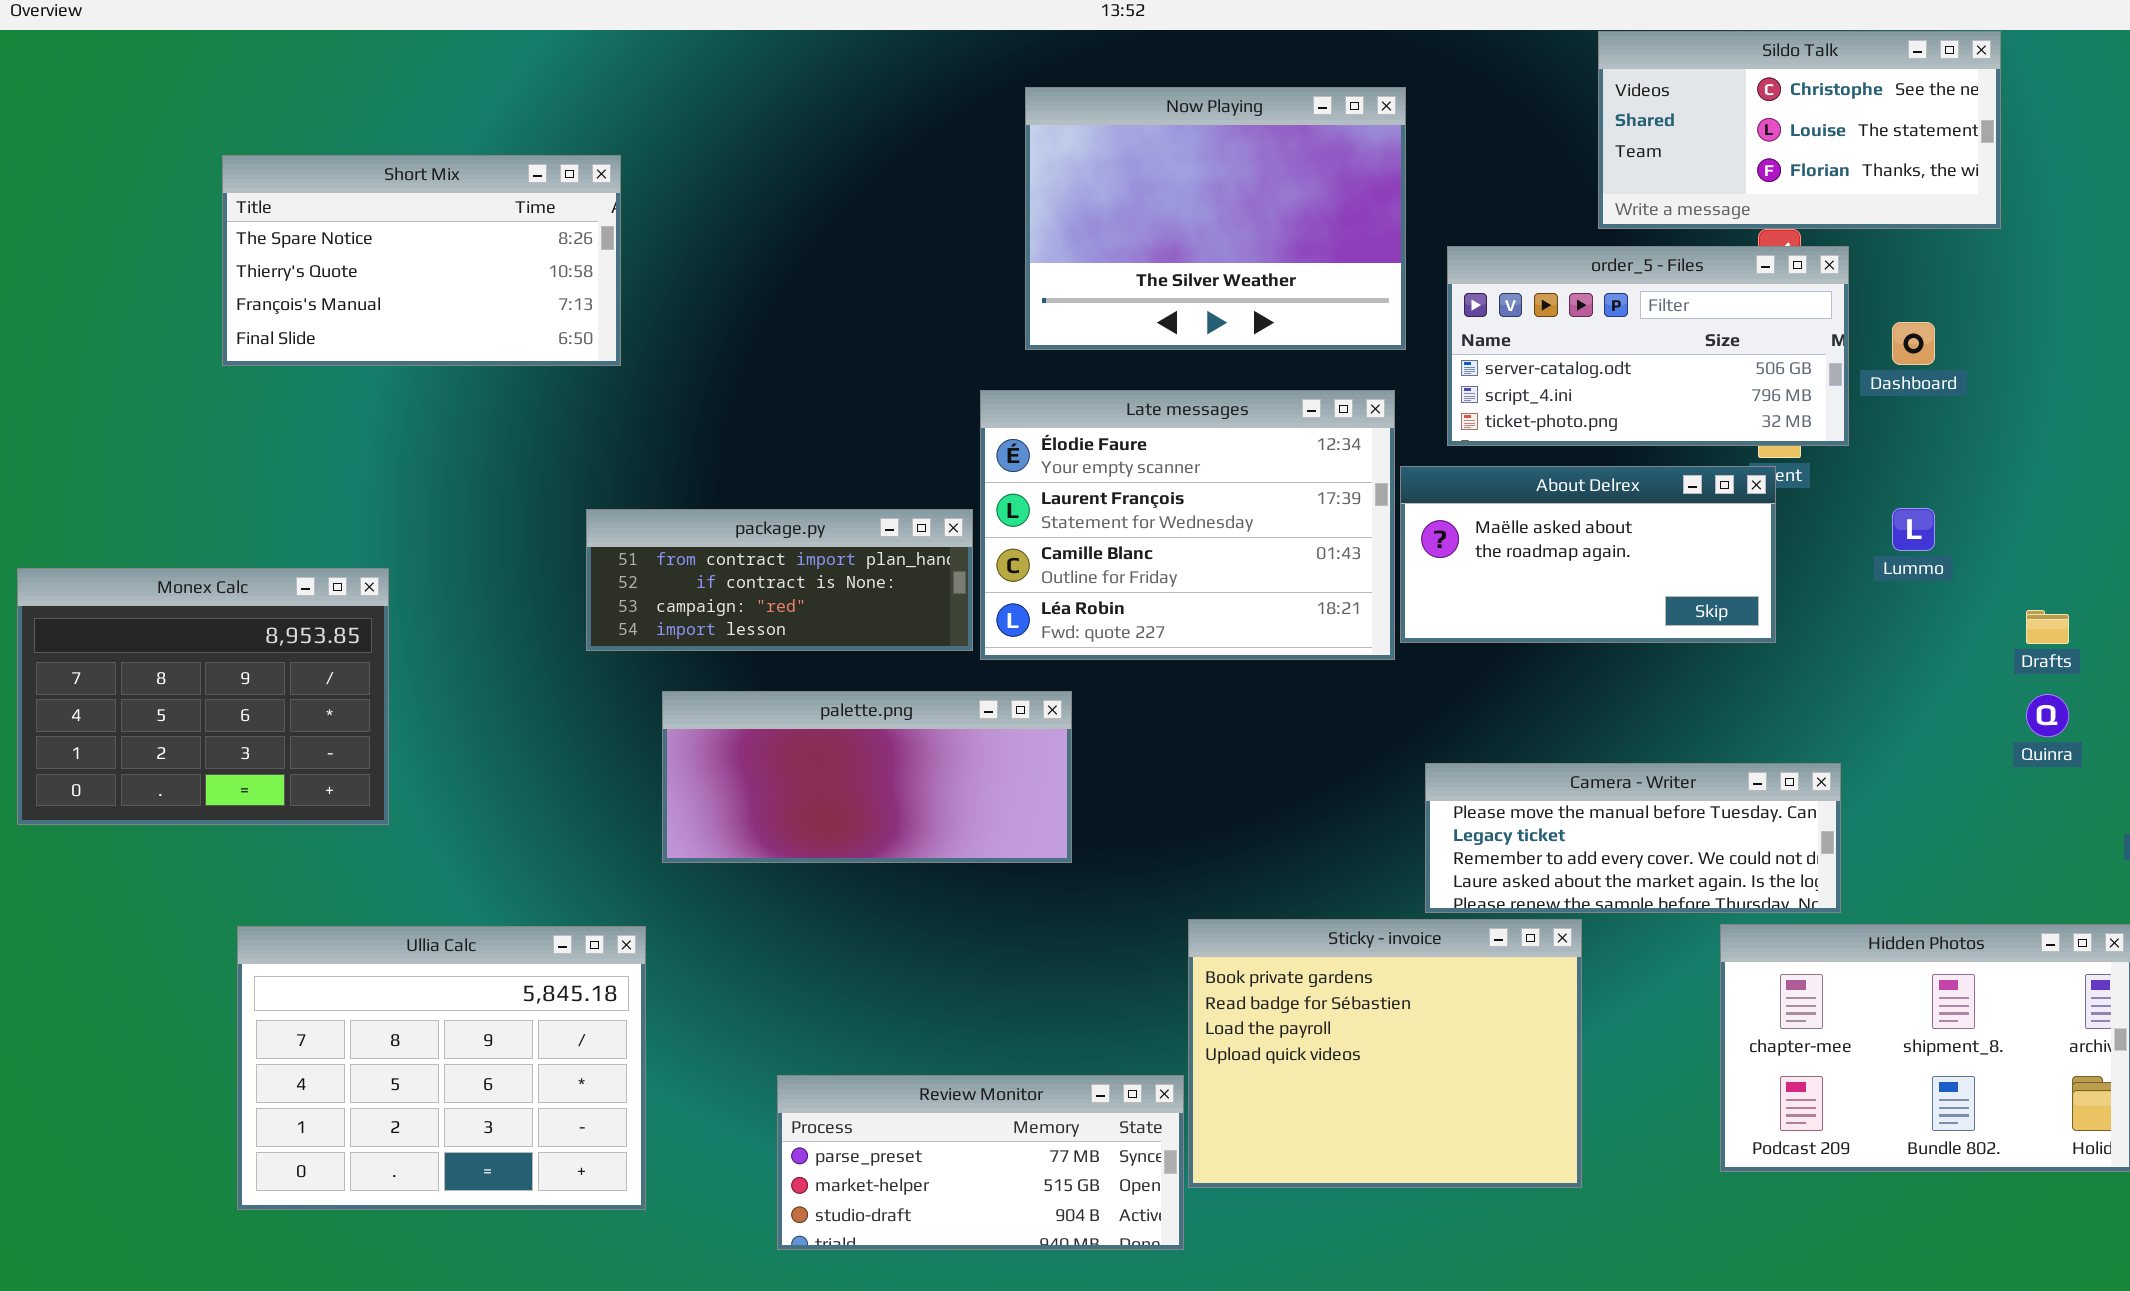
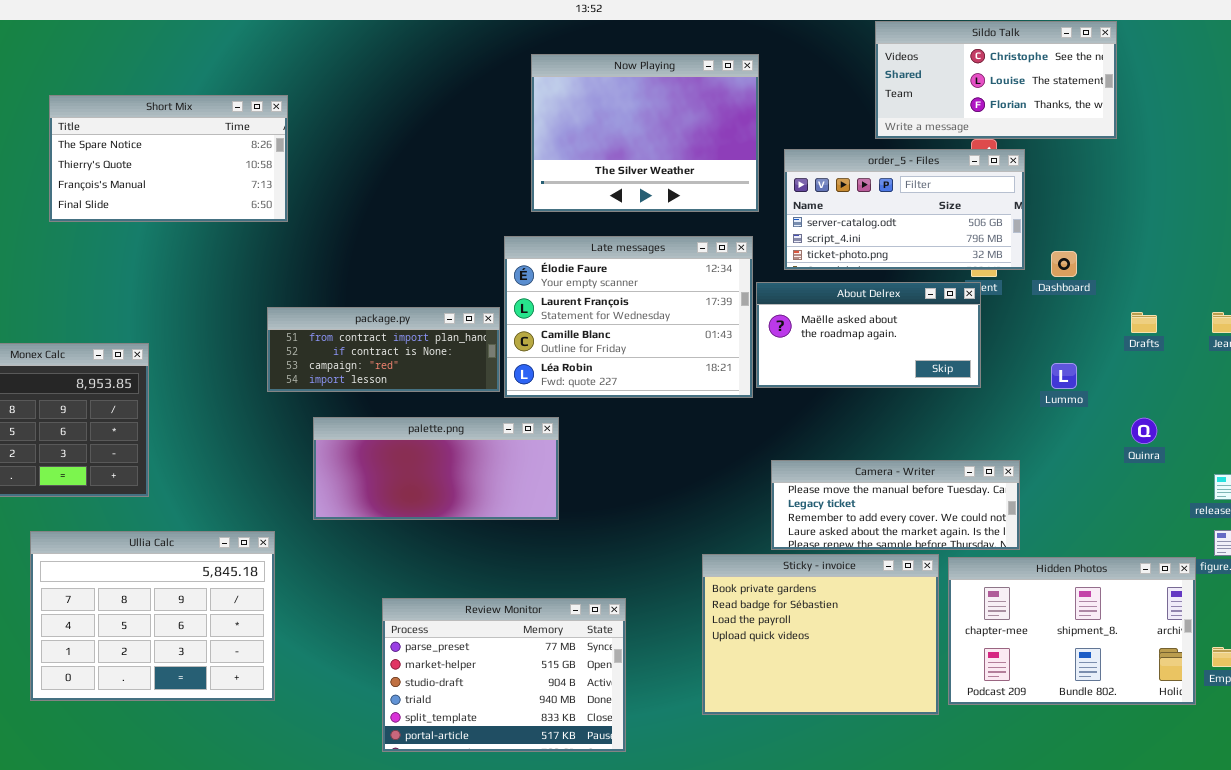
Dashboard: [1892,322,1935,365] -> [1051,251,1077,277], moved
Lummo: [1892,508,1935,551] -> [1051,363,1077,389], moved
Drafts: [2026,610,2069,644] -> [1131,312,1157,333], moved
Sticky - invoice: [1188,919,1582,1188] -> [702,554,939,715], moved
Ullia Calc: [237,926,646,1210] -> [30,531,275,701], moved
Review Monitor: [777,1075,1184,1250] -> [382,598,626,752], resized

